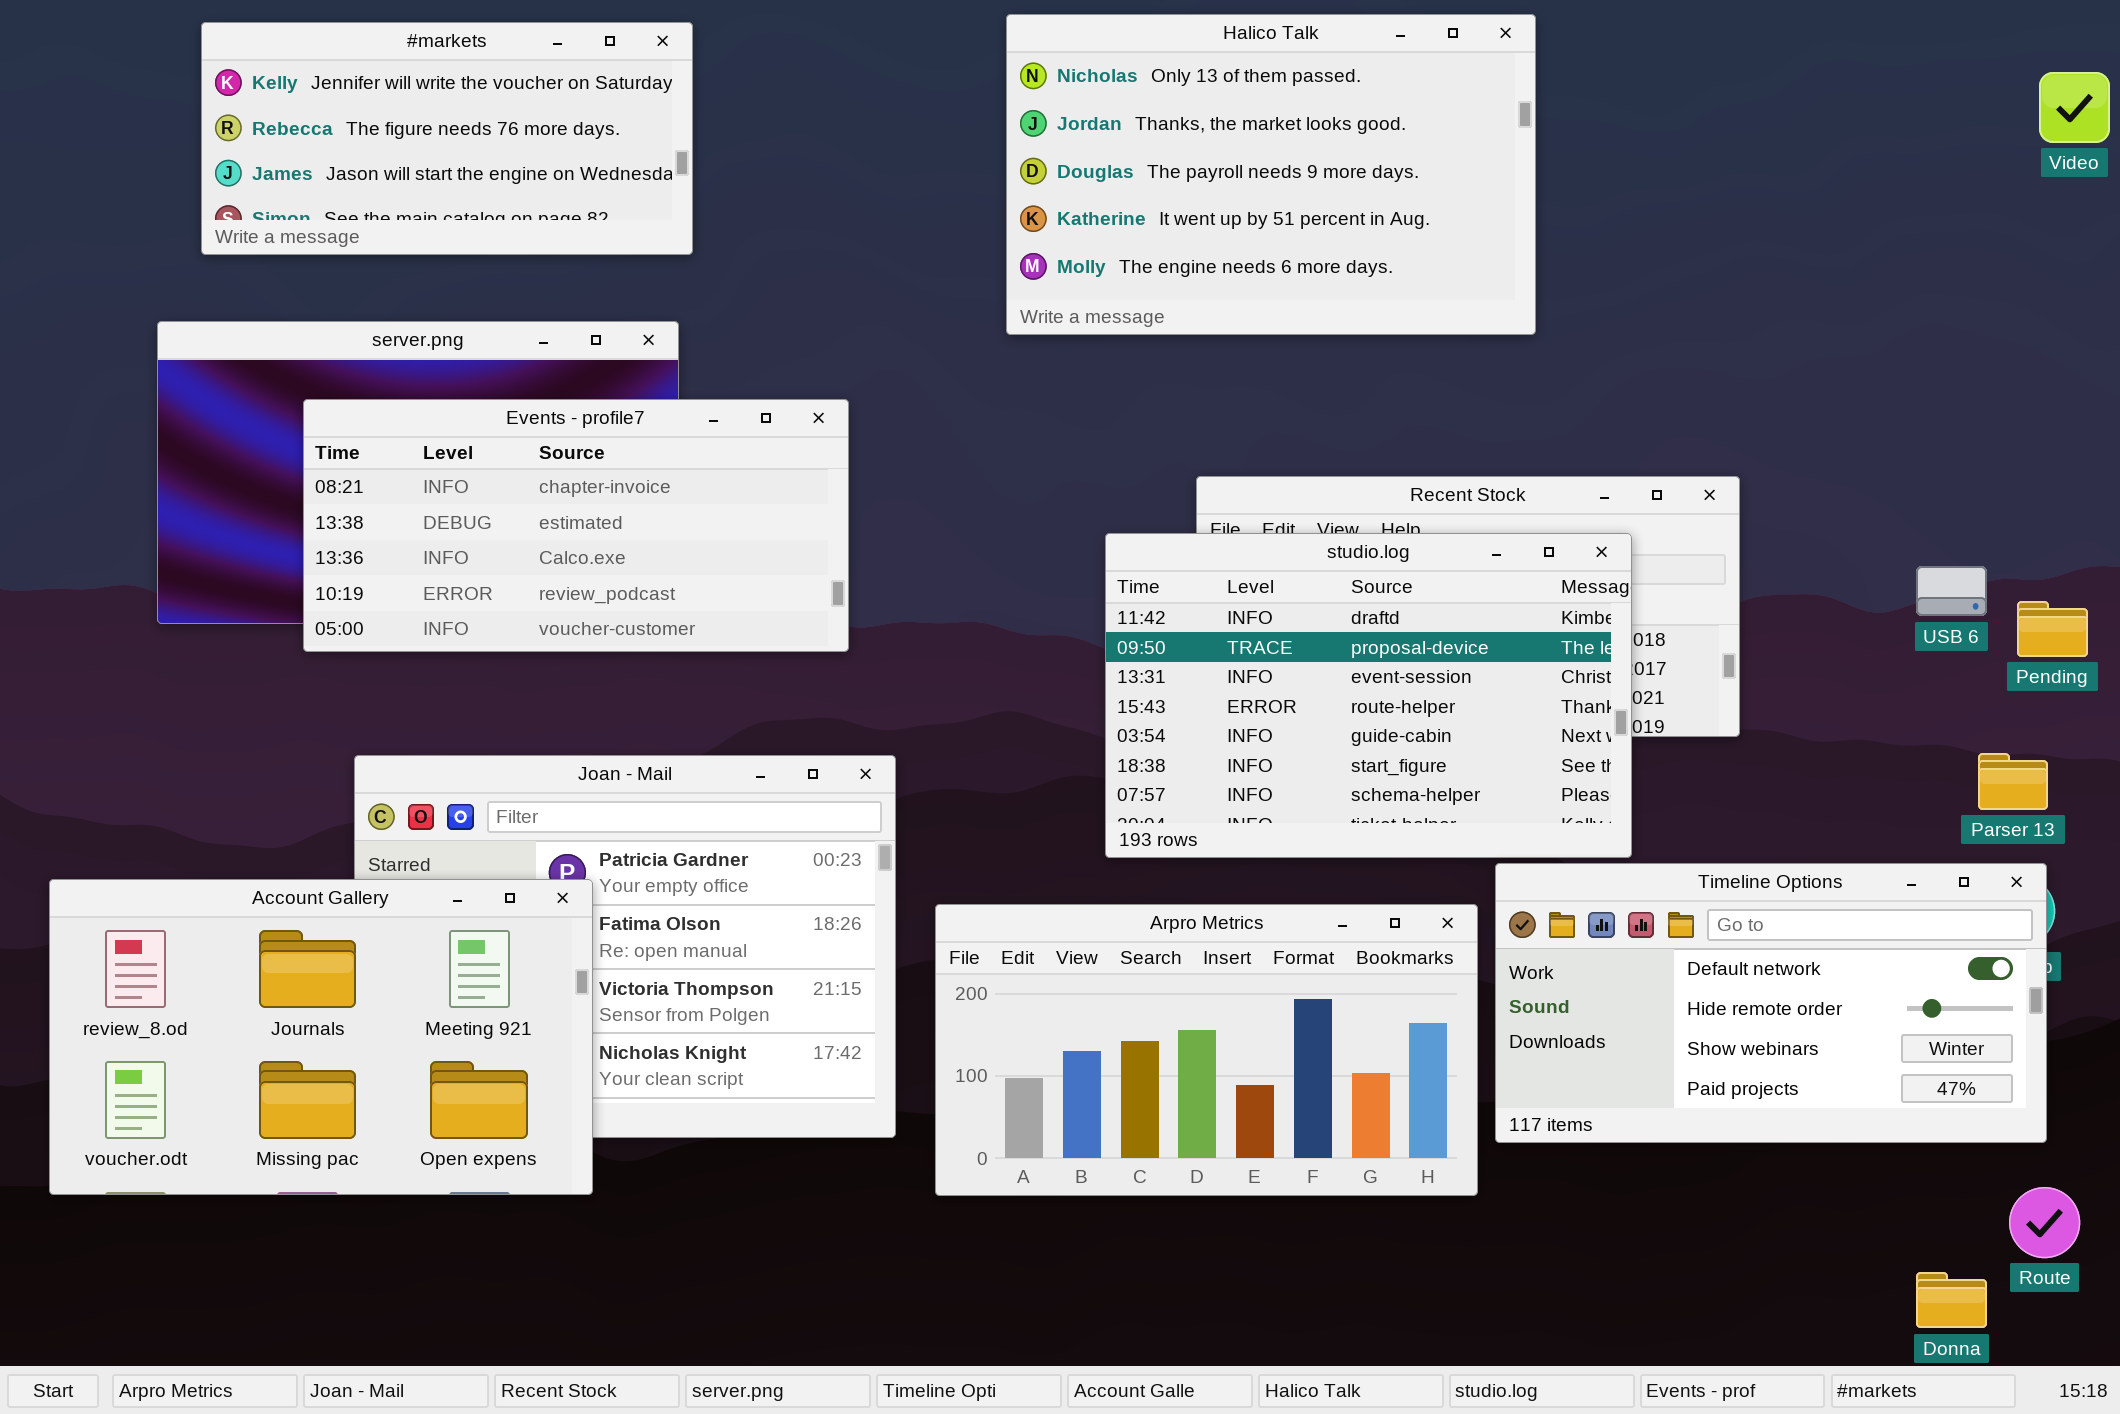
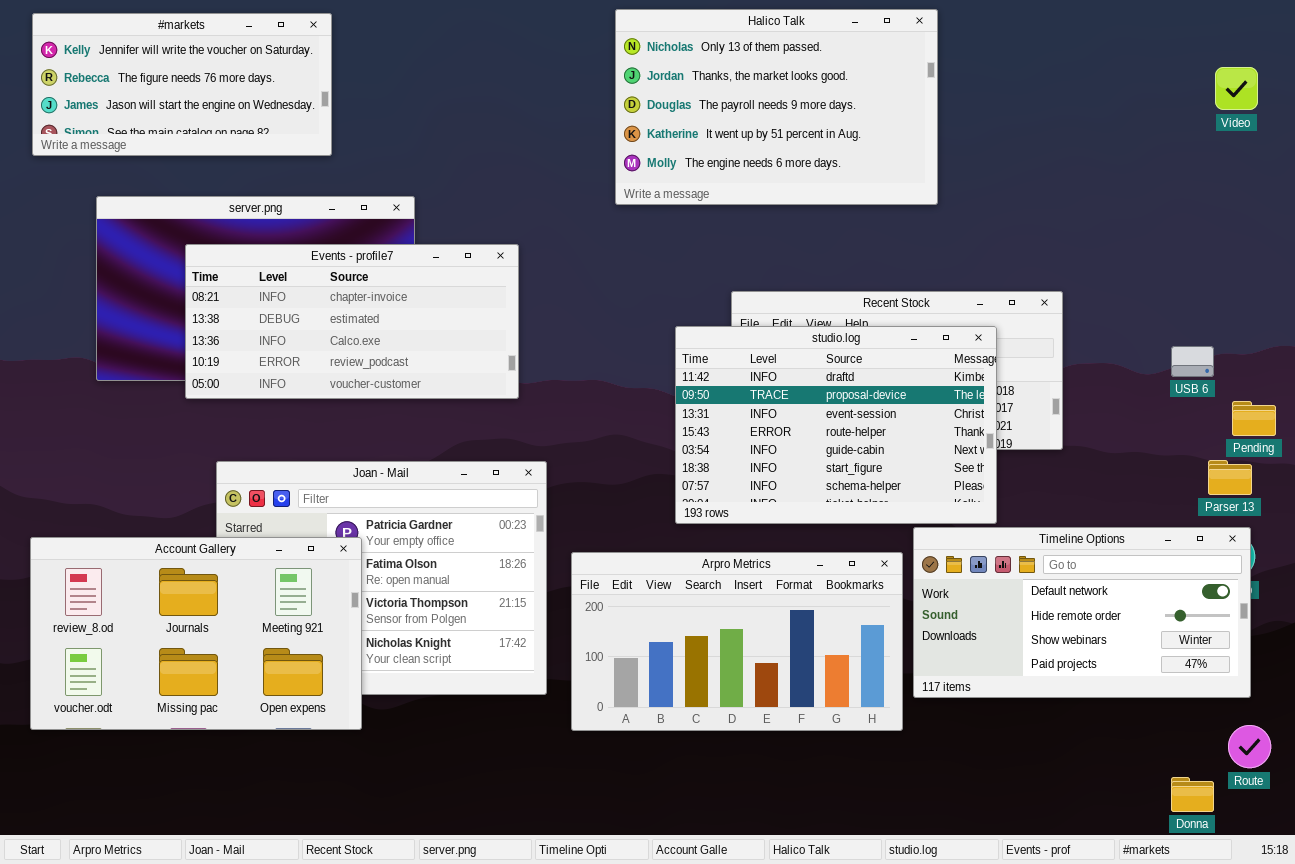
#markets: [201,22,693,255] -> [32,13,332,156], moved
Video: [2039,72,2110,143] -> [1215,67,1258,110], moved
Pending: [2017,601,2088,657] -> [1232,401,1276,436], moved

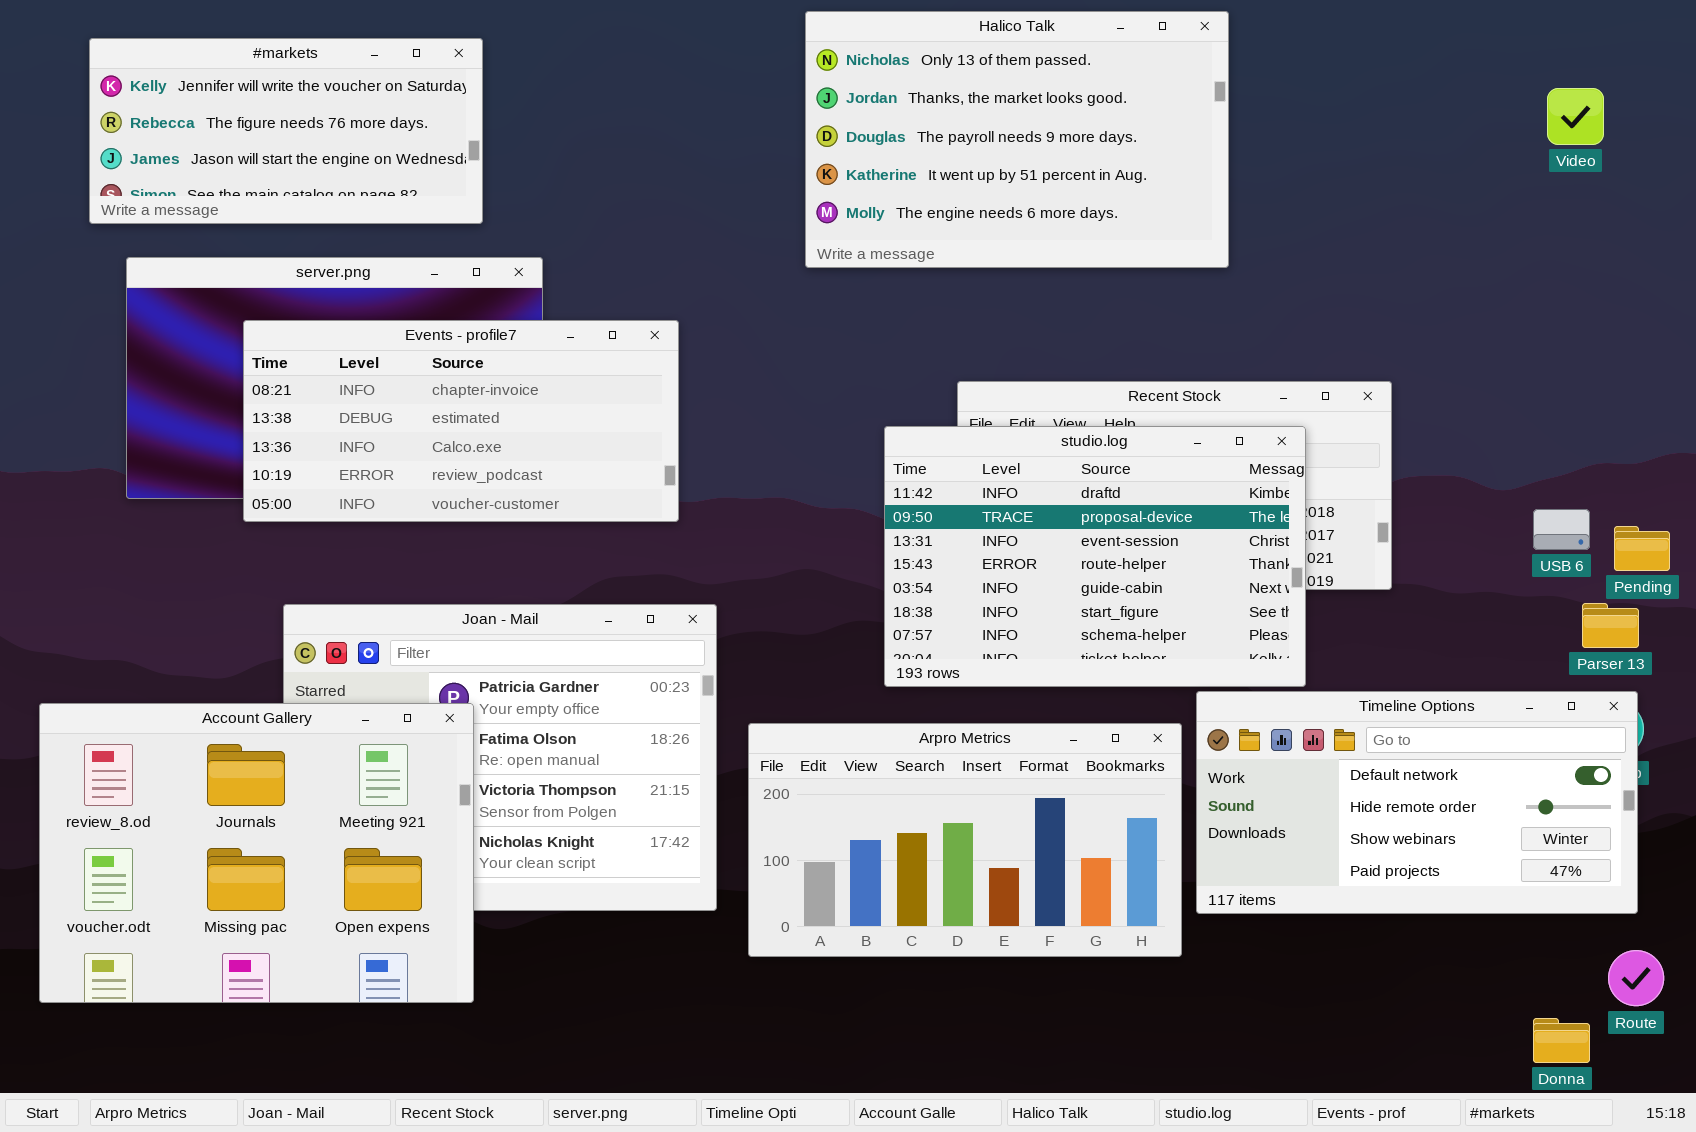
#markets: [32,13,332,156] -> [89,38,483,224], moved
Video: [1215,67,1258,110] -> [1547,88,1604,145], moved
USB 6: [1171,346,1214,377] -> [1533,509,1590,550], moved
Account Gallery: [30,537,362,730] -> [39,703,474,1003], resized

